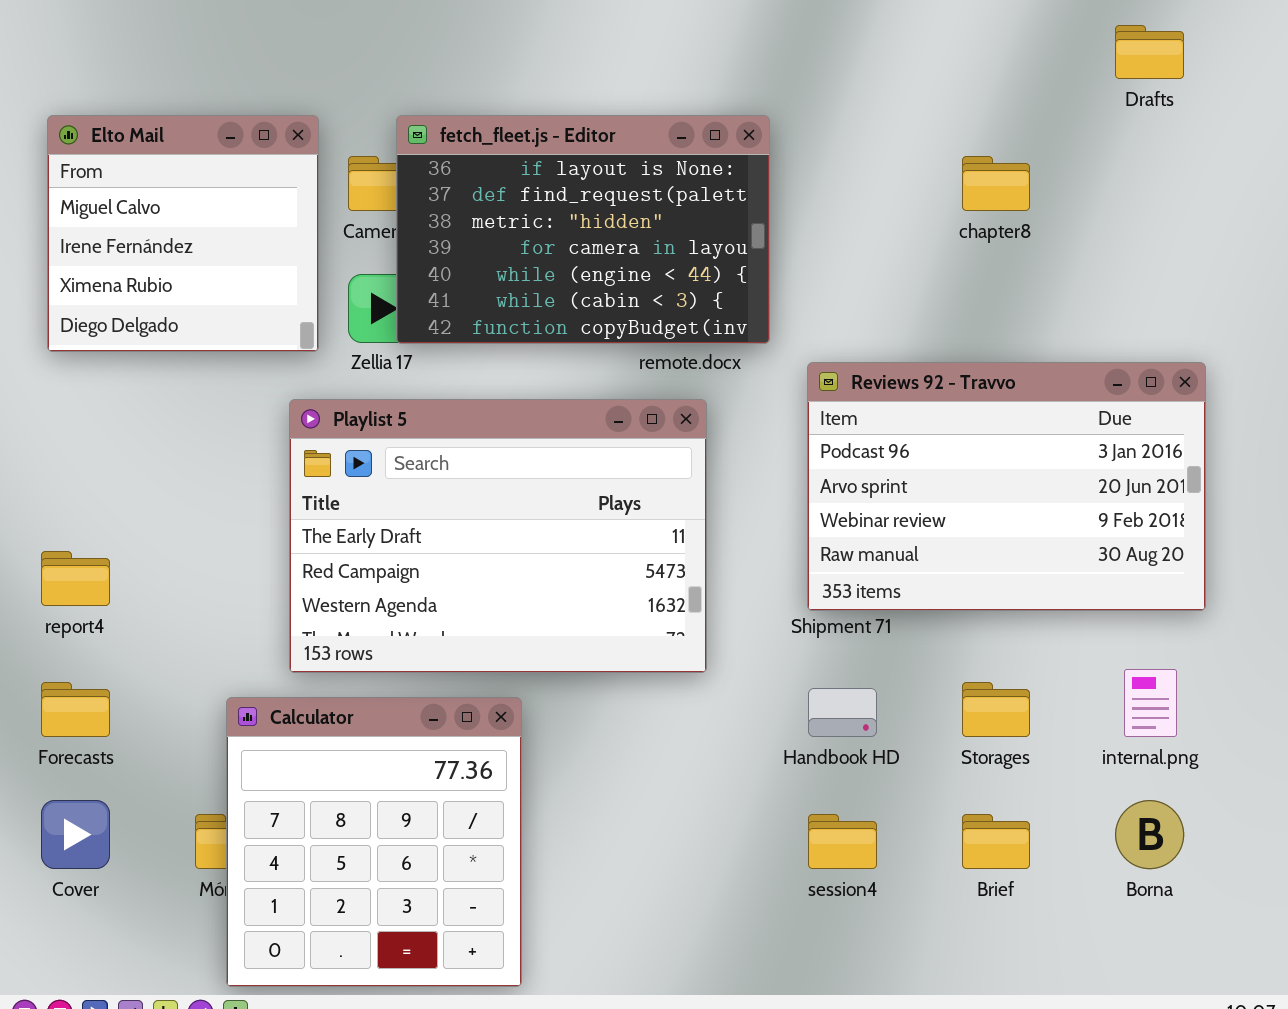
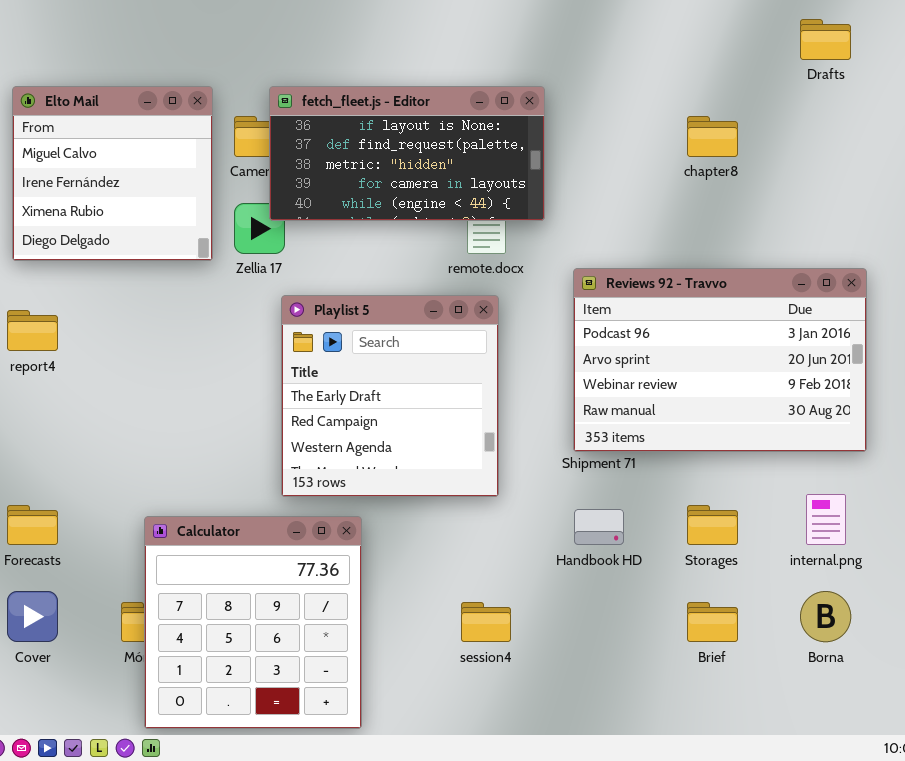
fetch_fleet.js - Editor: [396,115,770,344] -> [269,86,545,221], resized
Playlist 5: [289,399,707,673] -> [281,295,499,497], resized
report4: [41,551,110,606] -> [7,310,58,351], moved
session4: [808,814,877,869] -> [461,602,511,642], moved

